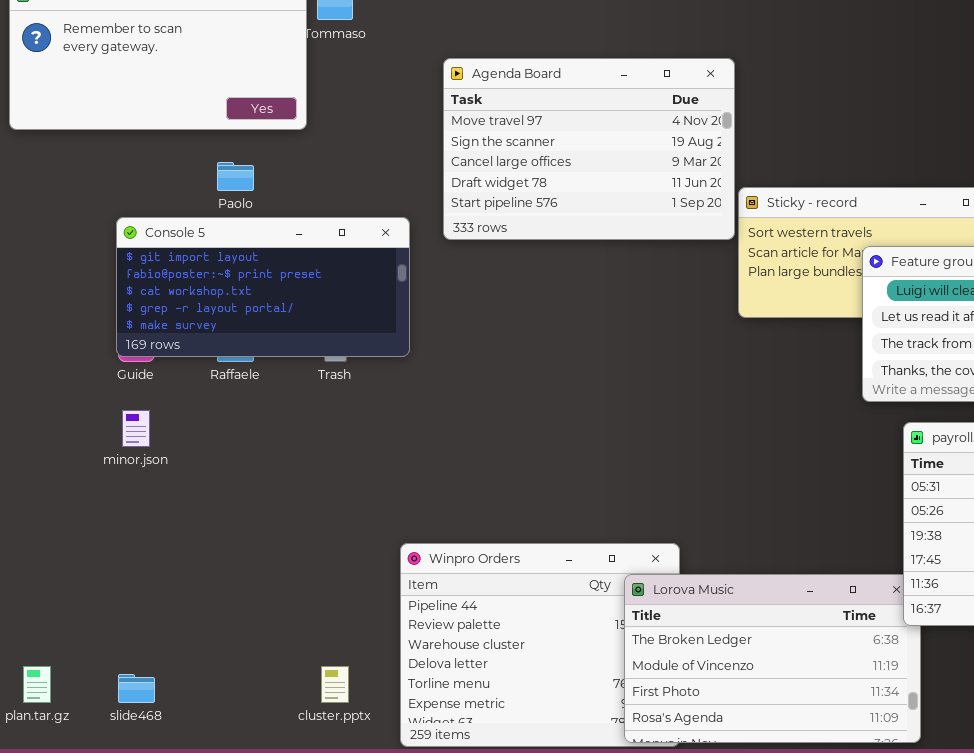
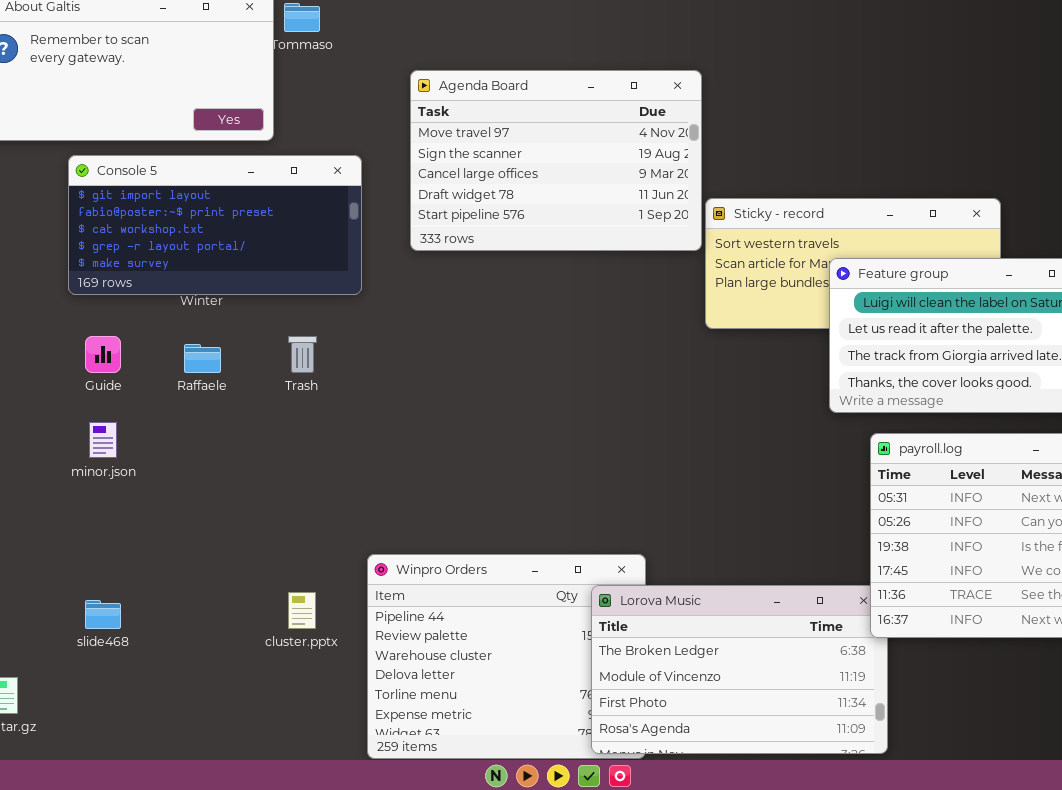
Console 5: [116,217,410,357] -> [68,155,362,295], moved
cluster.pptx: [321,666,349,703] -> [288,592,316,629], moved
slide468: [118,674,155,703] -> [85,600,121,629], moved

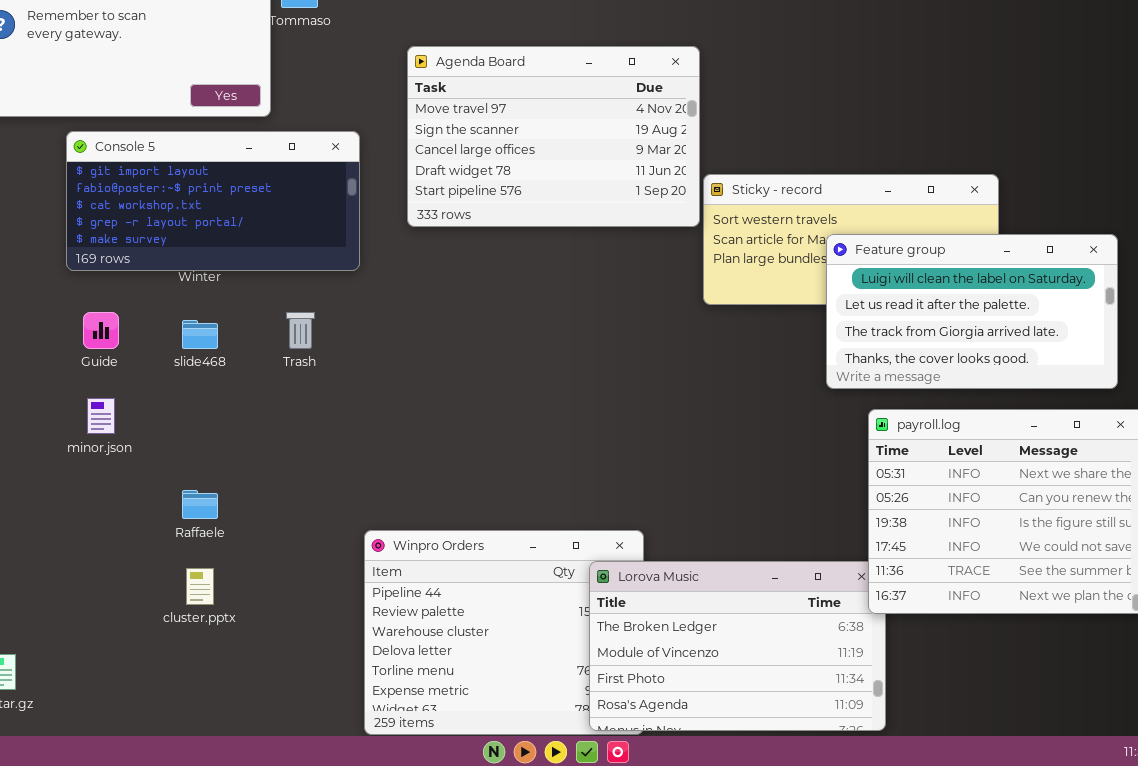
Raffaele: [184,344,221,373] -> [182,490,218,519], moved
cluster.pptx: [288,592,316,629] -> [186,568,214,605], moved
slide468: [85,600,121,629] -> [182,320,218,349], moved

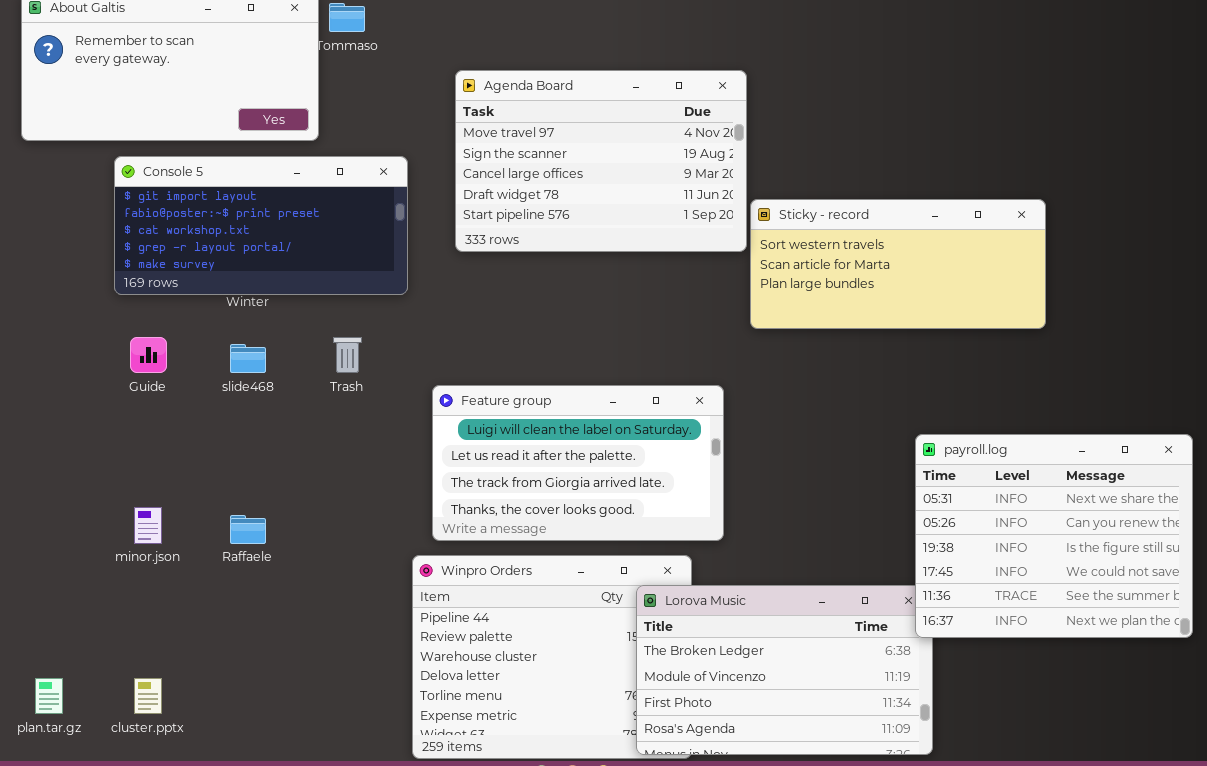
Feature group: [826,234,1118,389] -> [432,385,724,541], moved
minor.json: [87,398,115,434] -> [134,507,162,544], moved
cluster.pptx: [186,568,214,605] -> [134,678,162,714], moved

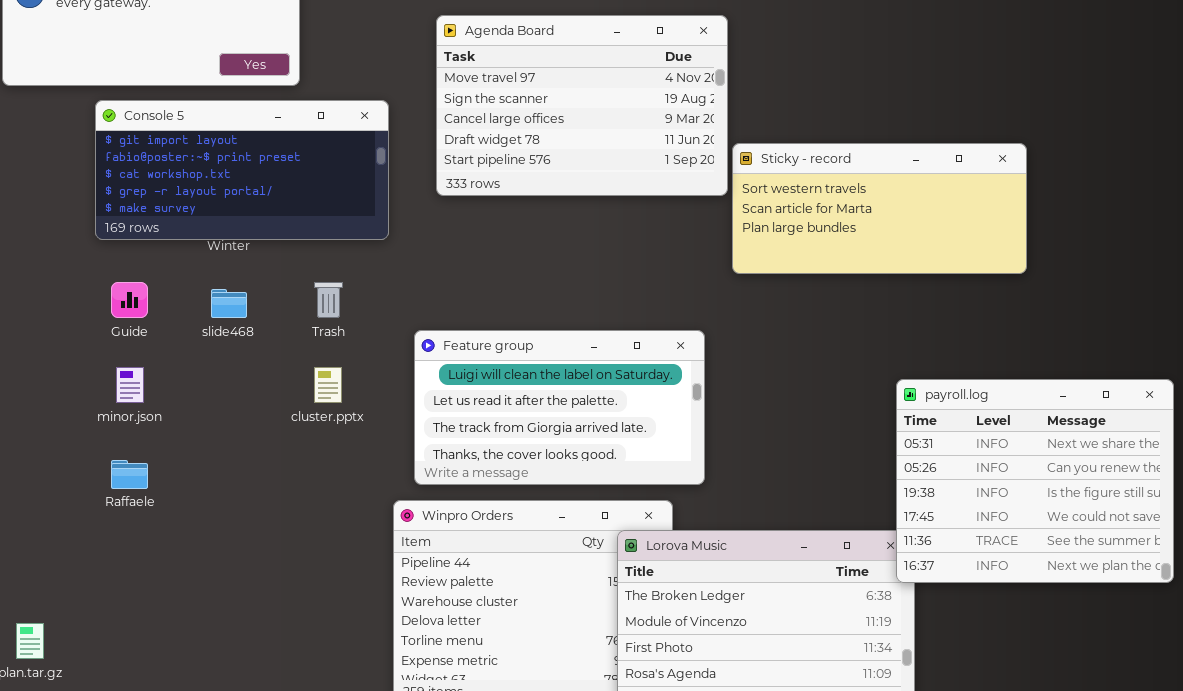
minor.json: [134,507,162,544] -> [116,367,144,403], moved
Raffaele: [230,515,266,544] -> [111,460,148,489], moved
cluster.pptx: [134,678,162,714] -> [314,367,342,403], moved

